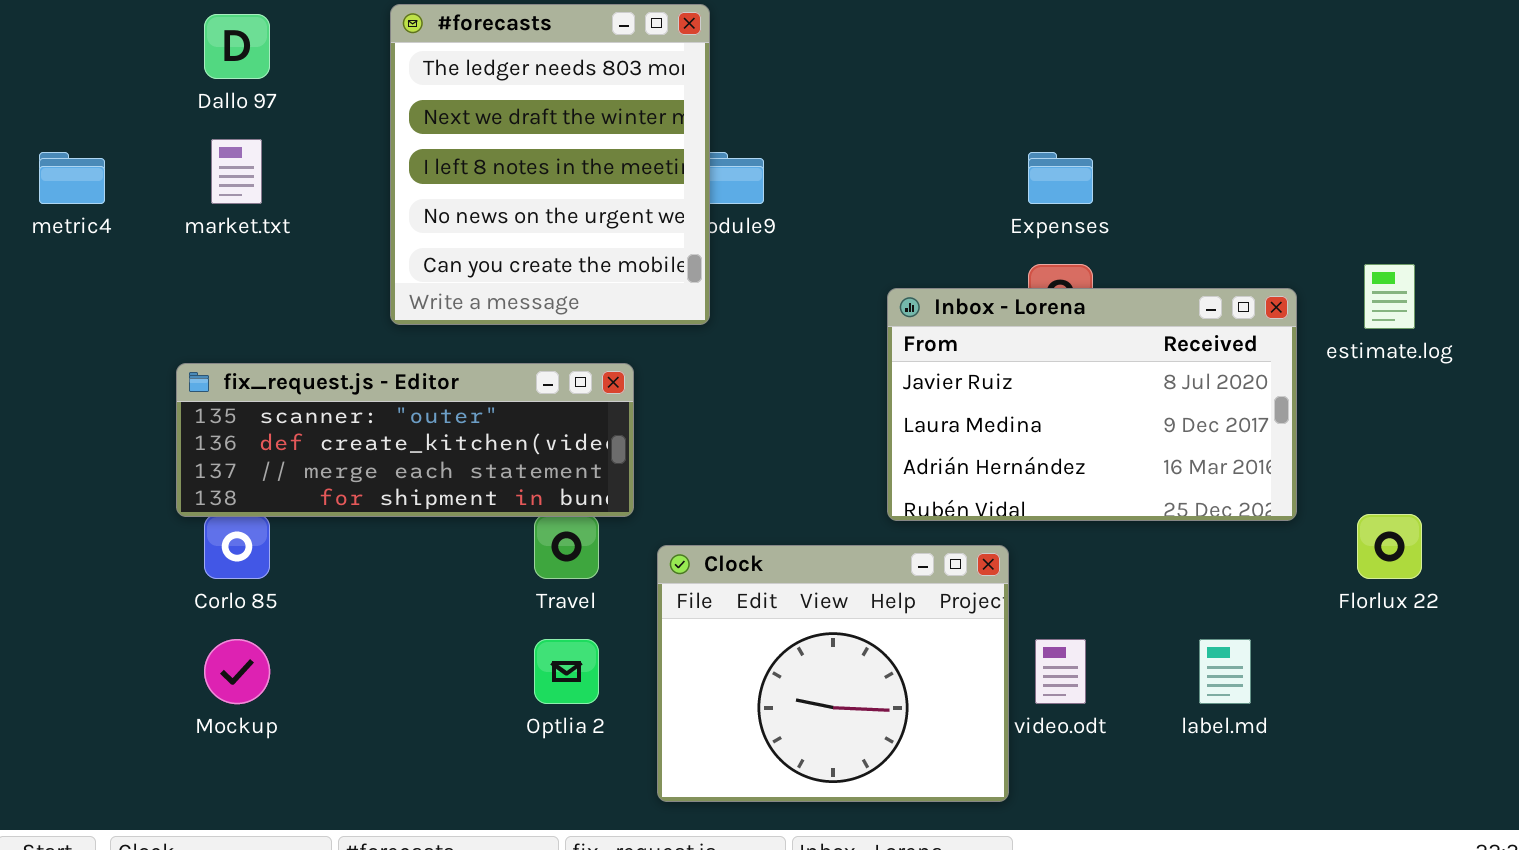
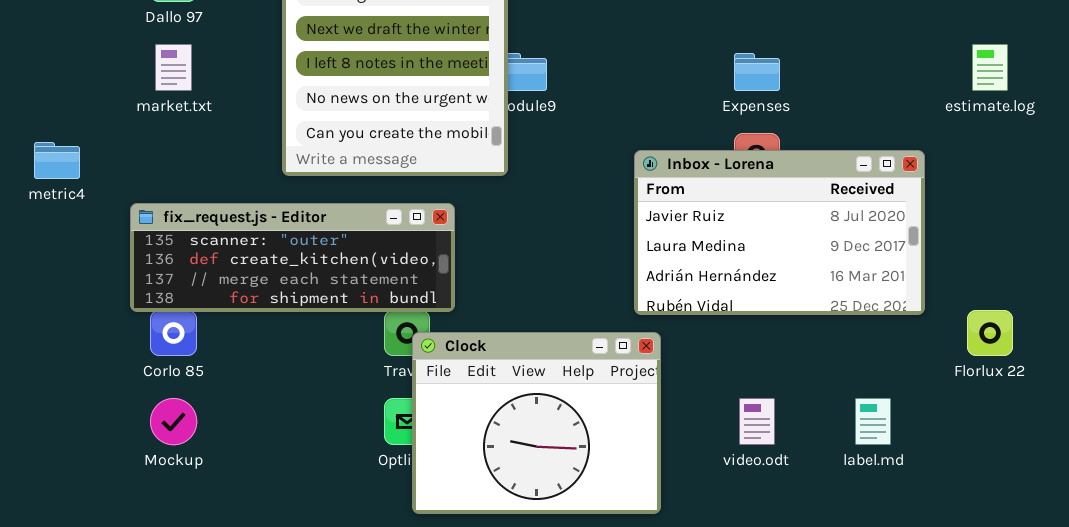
metric4: [39,152,105,204] -> [34,142,80,179], moved
estimate.log: [1364,264,1415,329] -> [972,44,1008,91], moved
Clock: [657,545,1009,802] -> [412,332,661,514], moved

